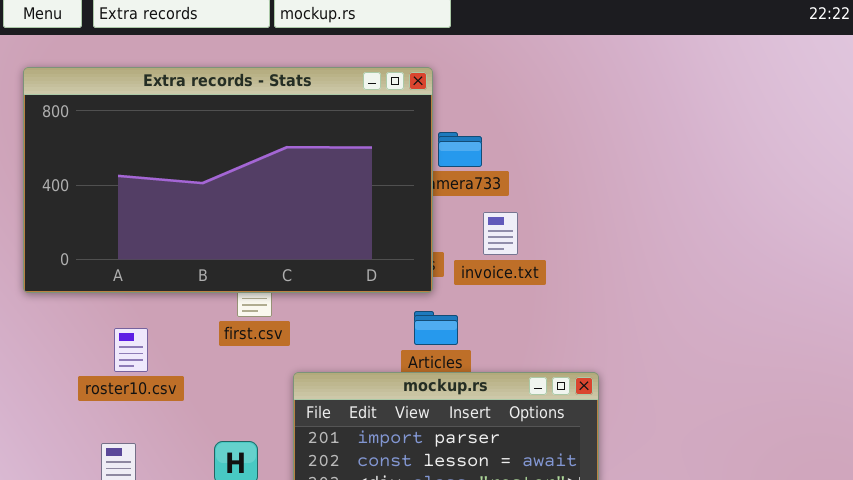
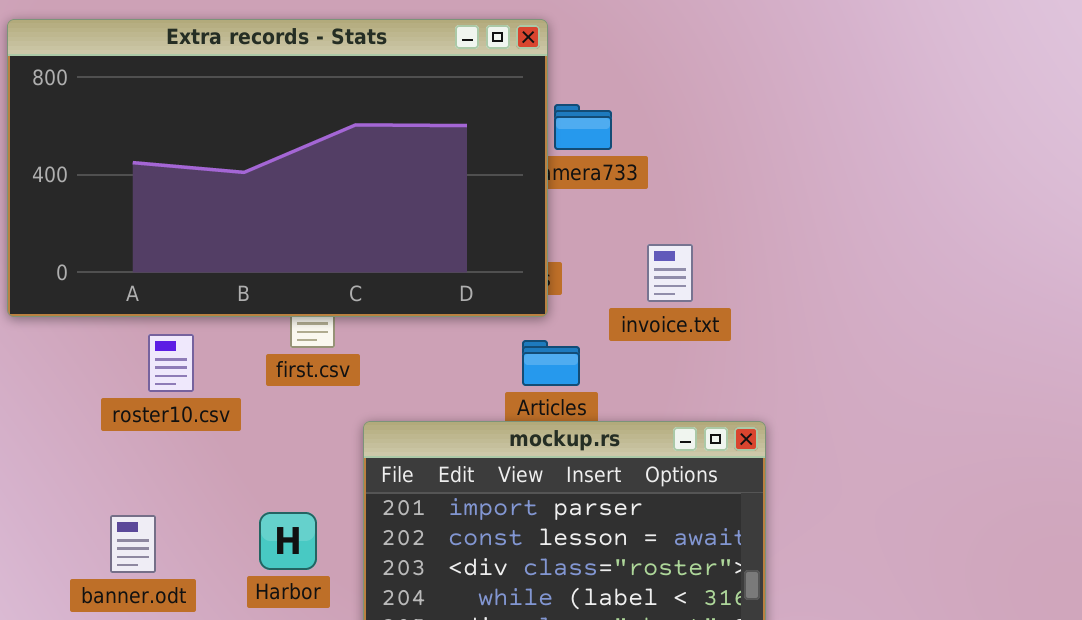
invoice.txt: [483,212,518,255] -> [647,244,693,302], moved
roster10.csv: [114,328,148,372] -> [148,334,194,392], moved

